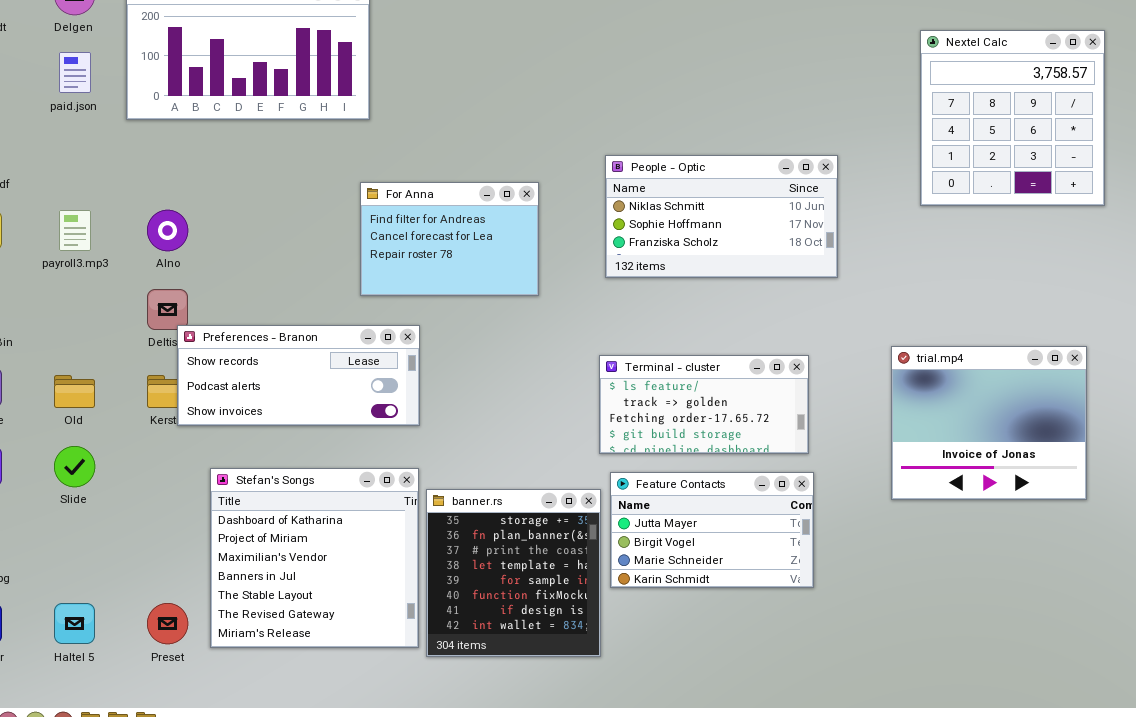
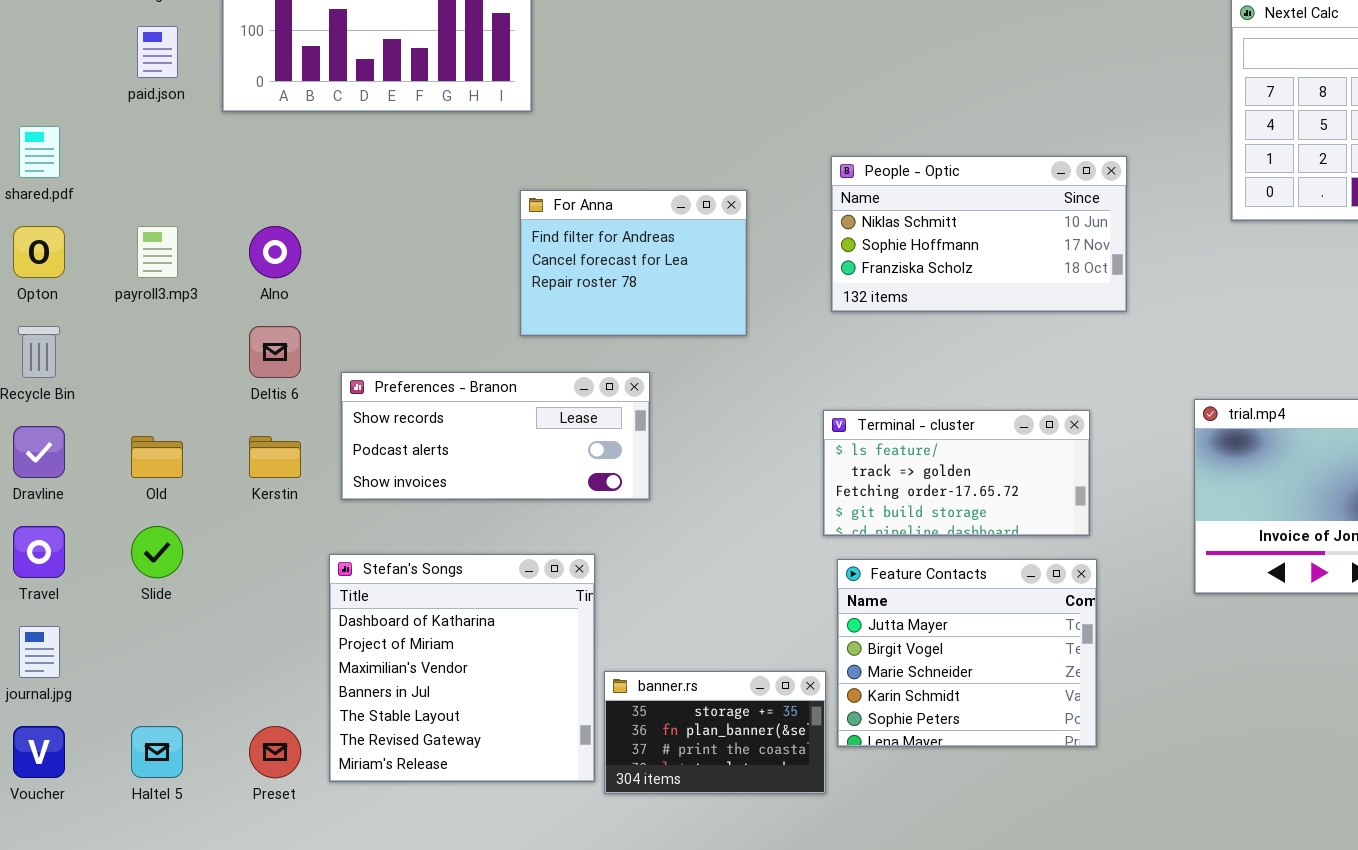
Preferences - Branon: [177,325,420,426] -> [341,372,650,500], moved
Feature Contacts: [610,472,814,588] -> [837,559,1097,747], resized
banner.rs: [426,489,601,657] -> [604,671,826,794], resized

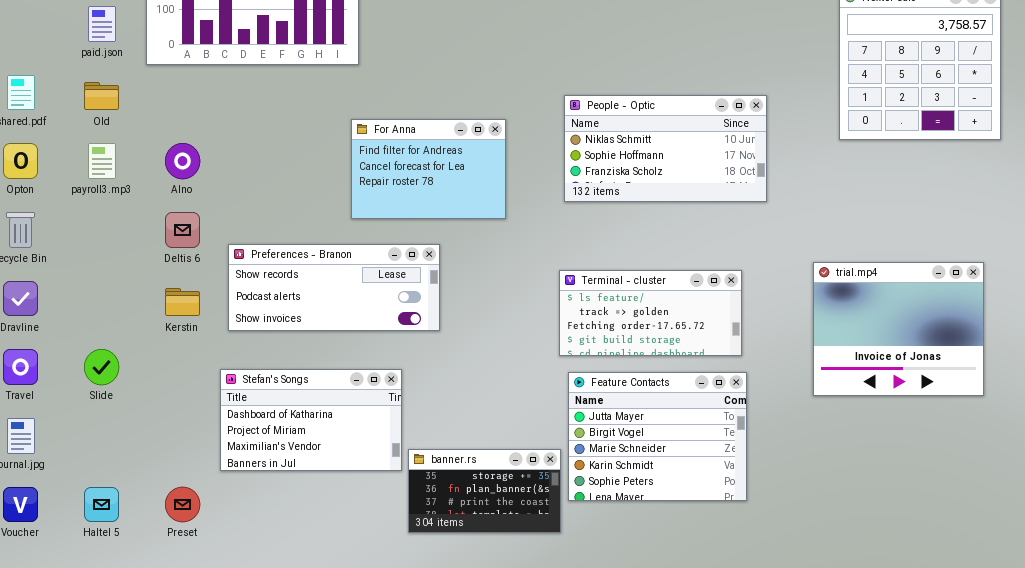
Old: [131,436,183,478] -> [84,82,119,110], moved
Stefan's Songs: [329,554,595,782] -> [220,369,402,471], resized

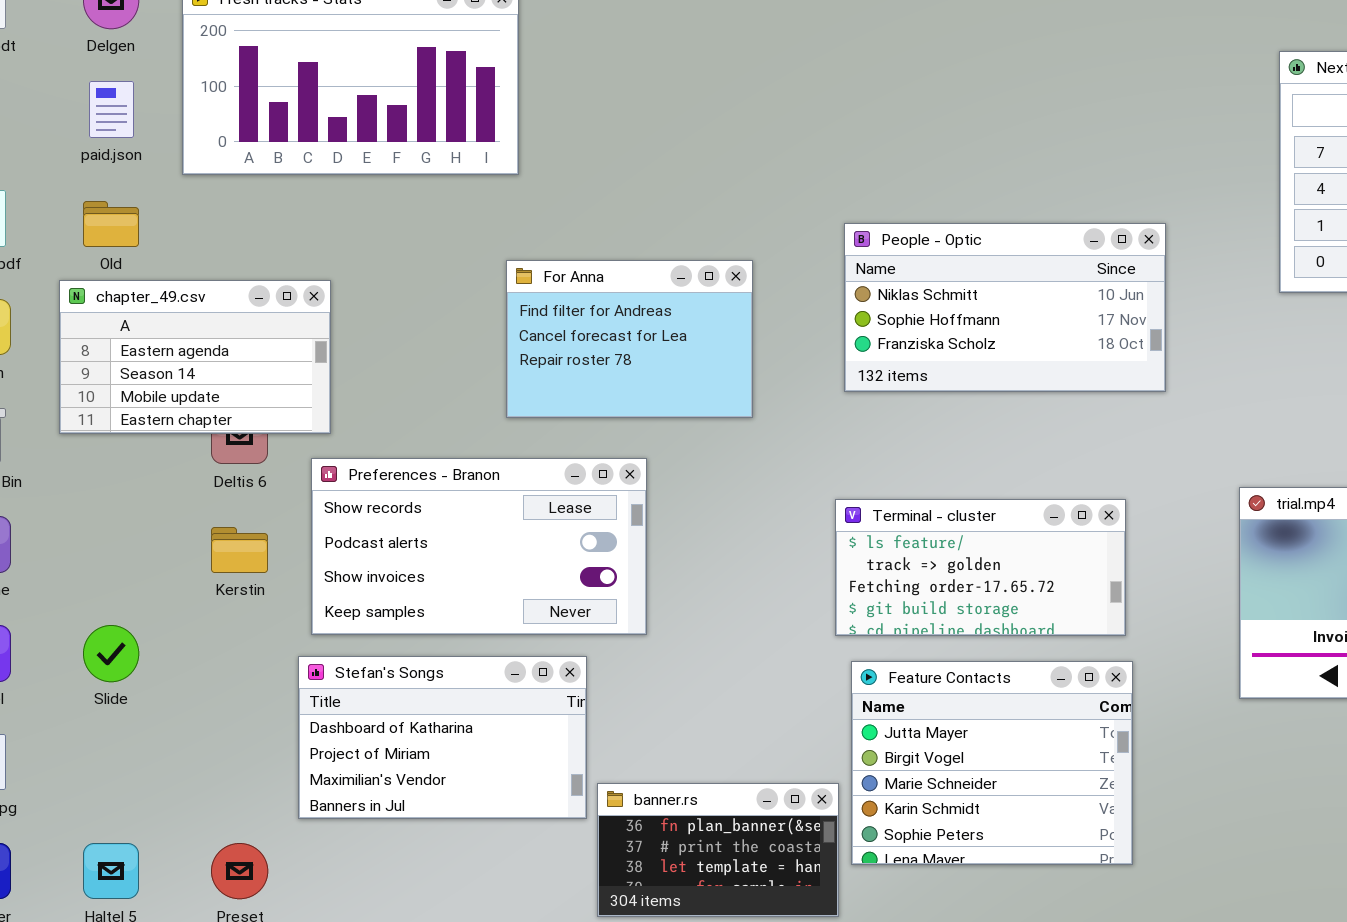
chapter_49.csv: none -> [59,280,331,434], opened
Preferences - Branon: [228,244,440,331] -> [311,458,647,635], resized
banner.rs: [408,449,561,533] -> [597,783,839,917], scrolled down 1 row

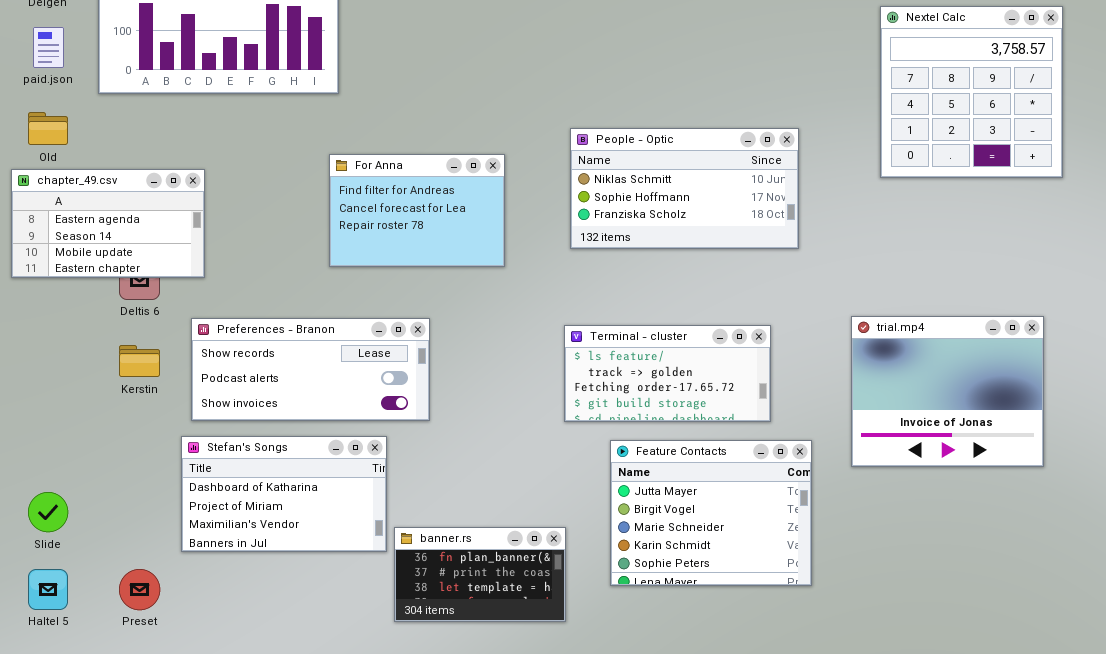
Preferences - Branon: [311,458,647,635] -> [191,318,430,421], resized
Slide: [83,625,139,682] -> [28,492,68,532], moved
Feature Contacts: [851,661,1133,865] -> [610,440,812,586], moved

